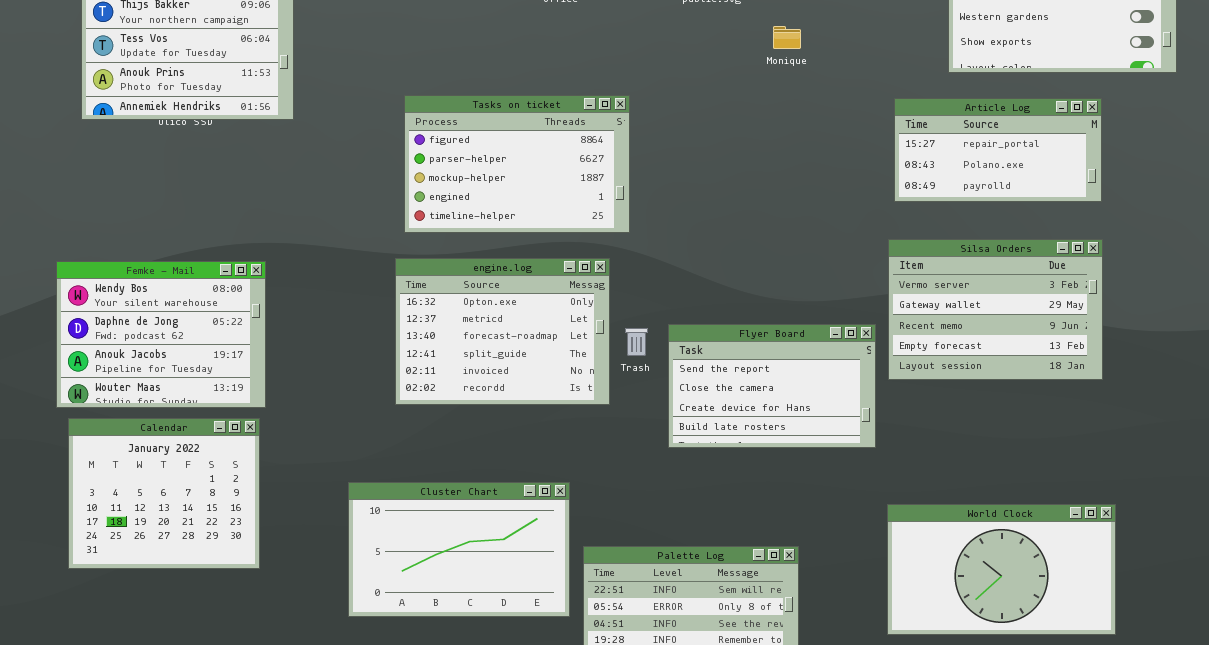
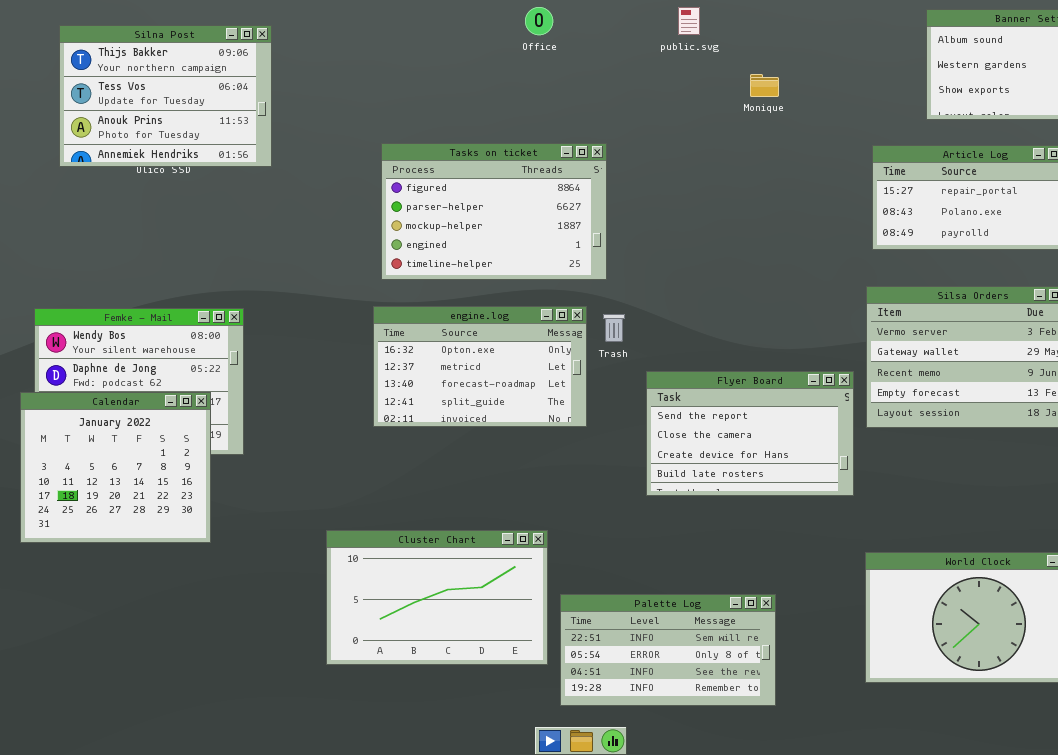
engine.log: [395,258,610,405] -> [373,306,587,427], resized
Trash: [625,328,648,356] -> [603,314,625,342], moved
Calendar: [68,418,260,569] -> [20,392,211,543], moved

